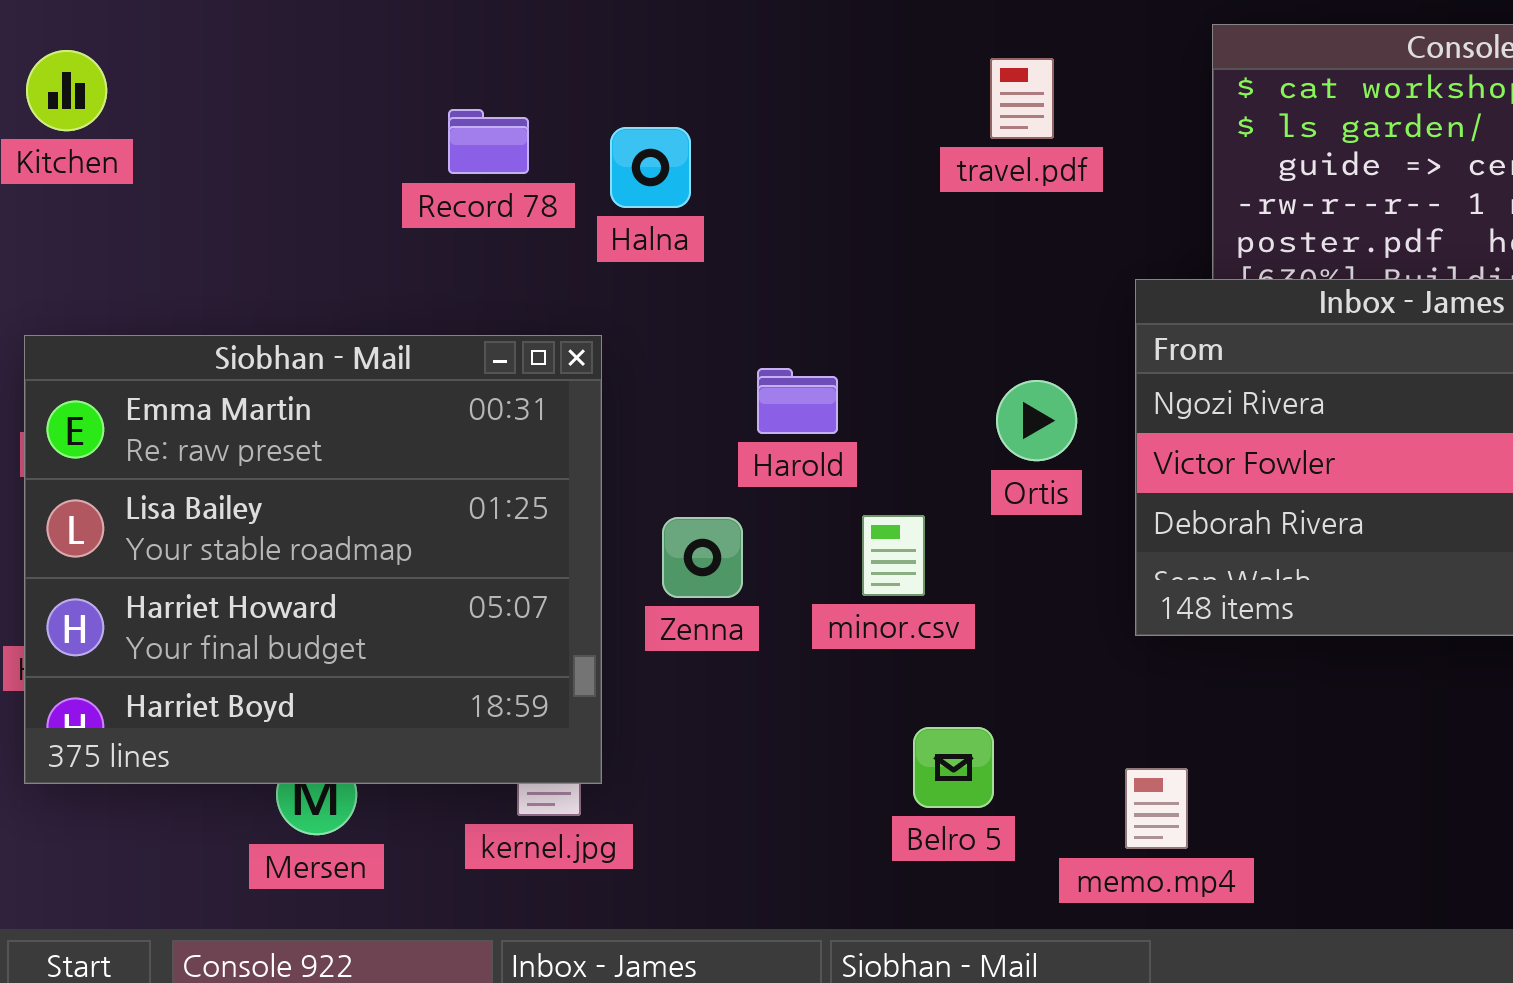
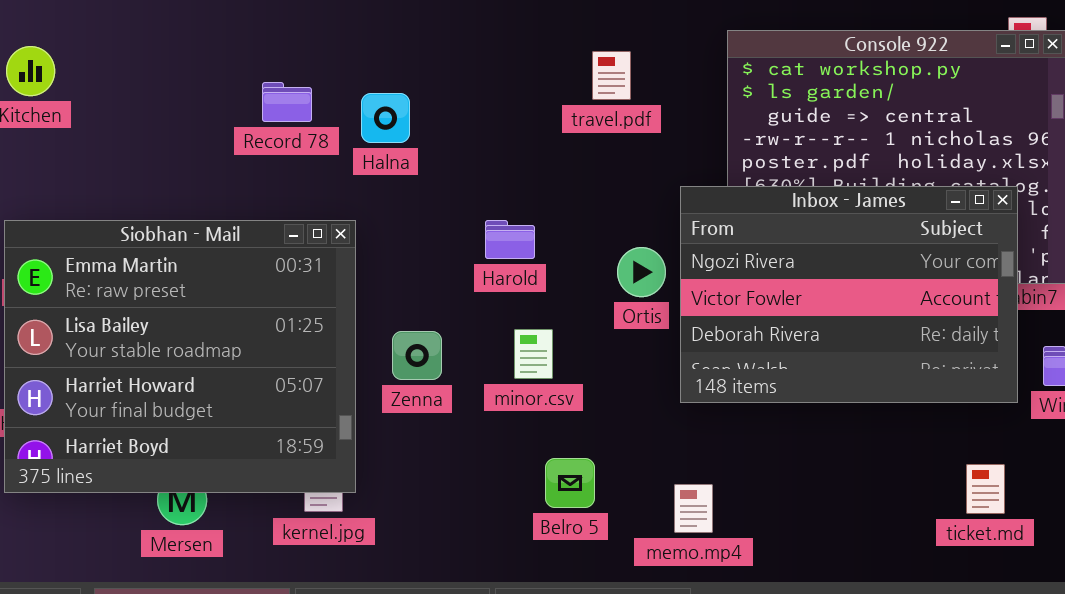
Harold: [757,368,838,434] -> [485,220,535,259], moved
Ortis: [996,380,1077,461] -> [617,247,666,297], moved

